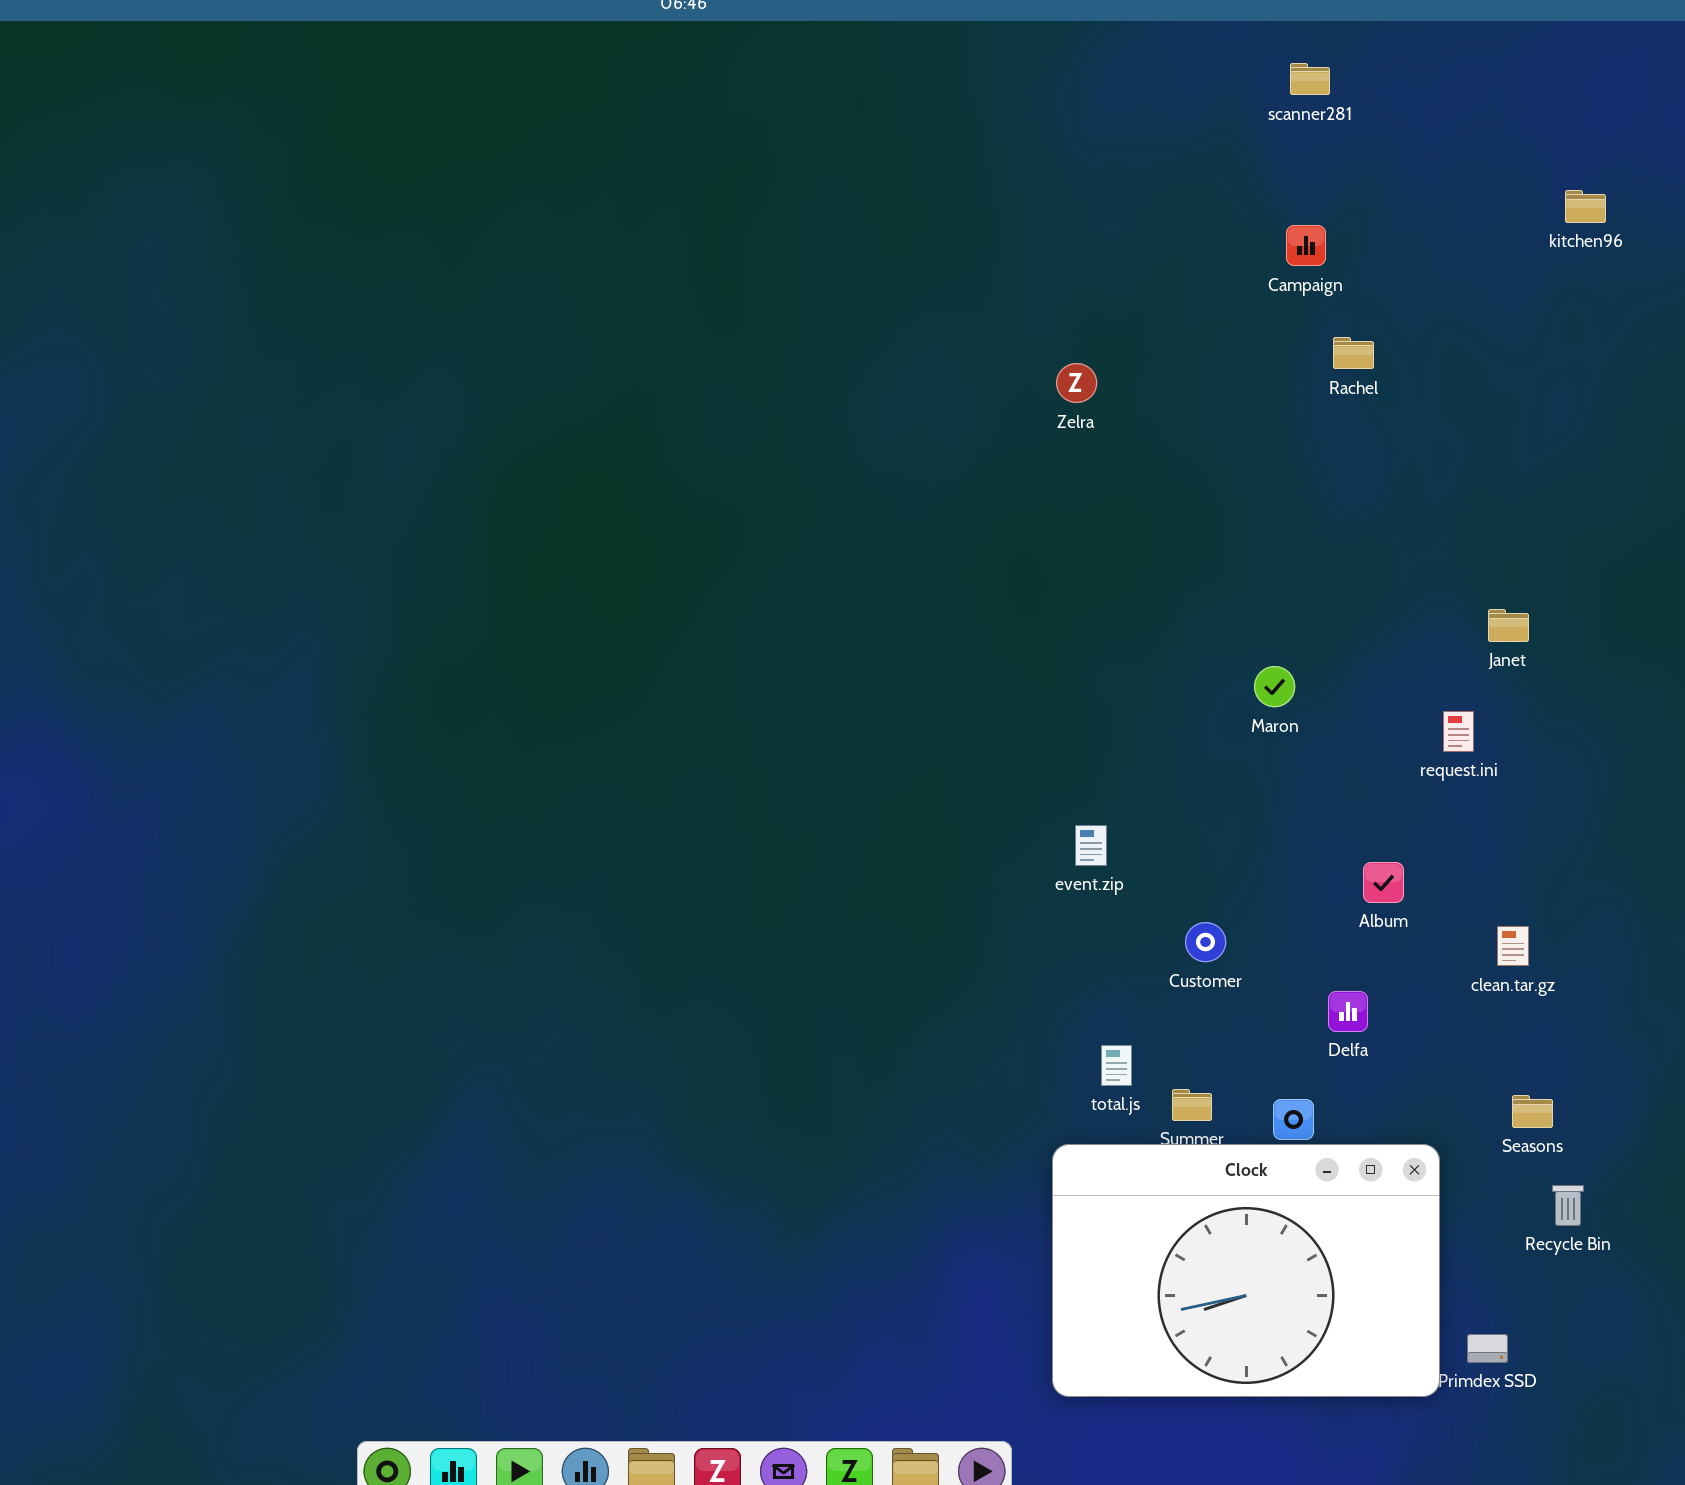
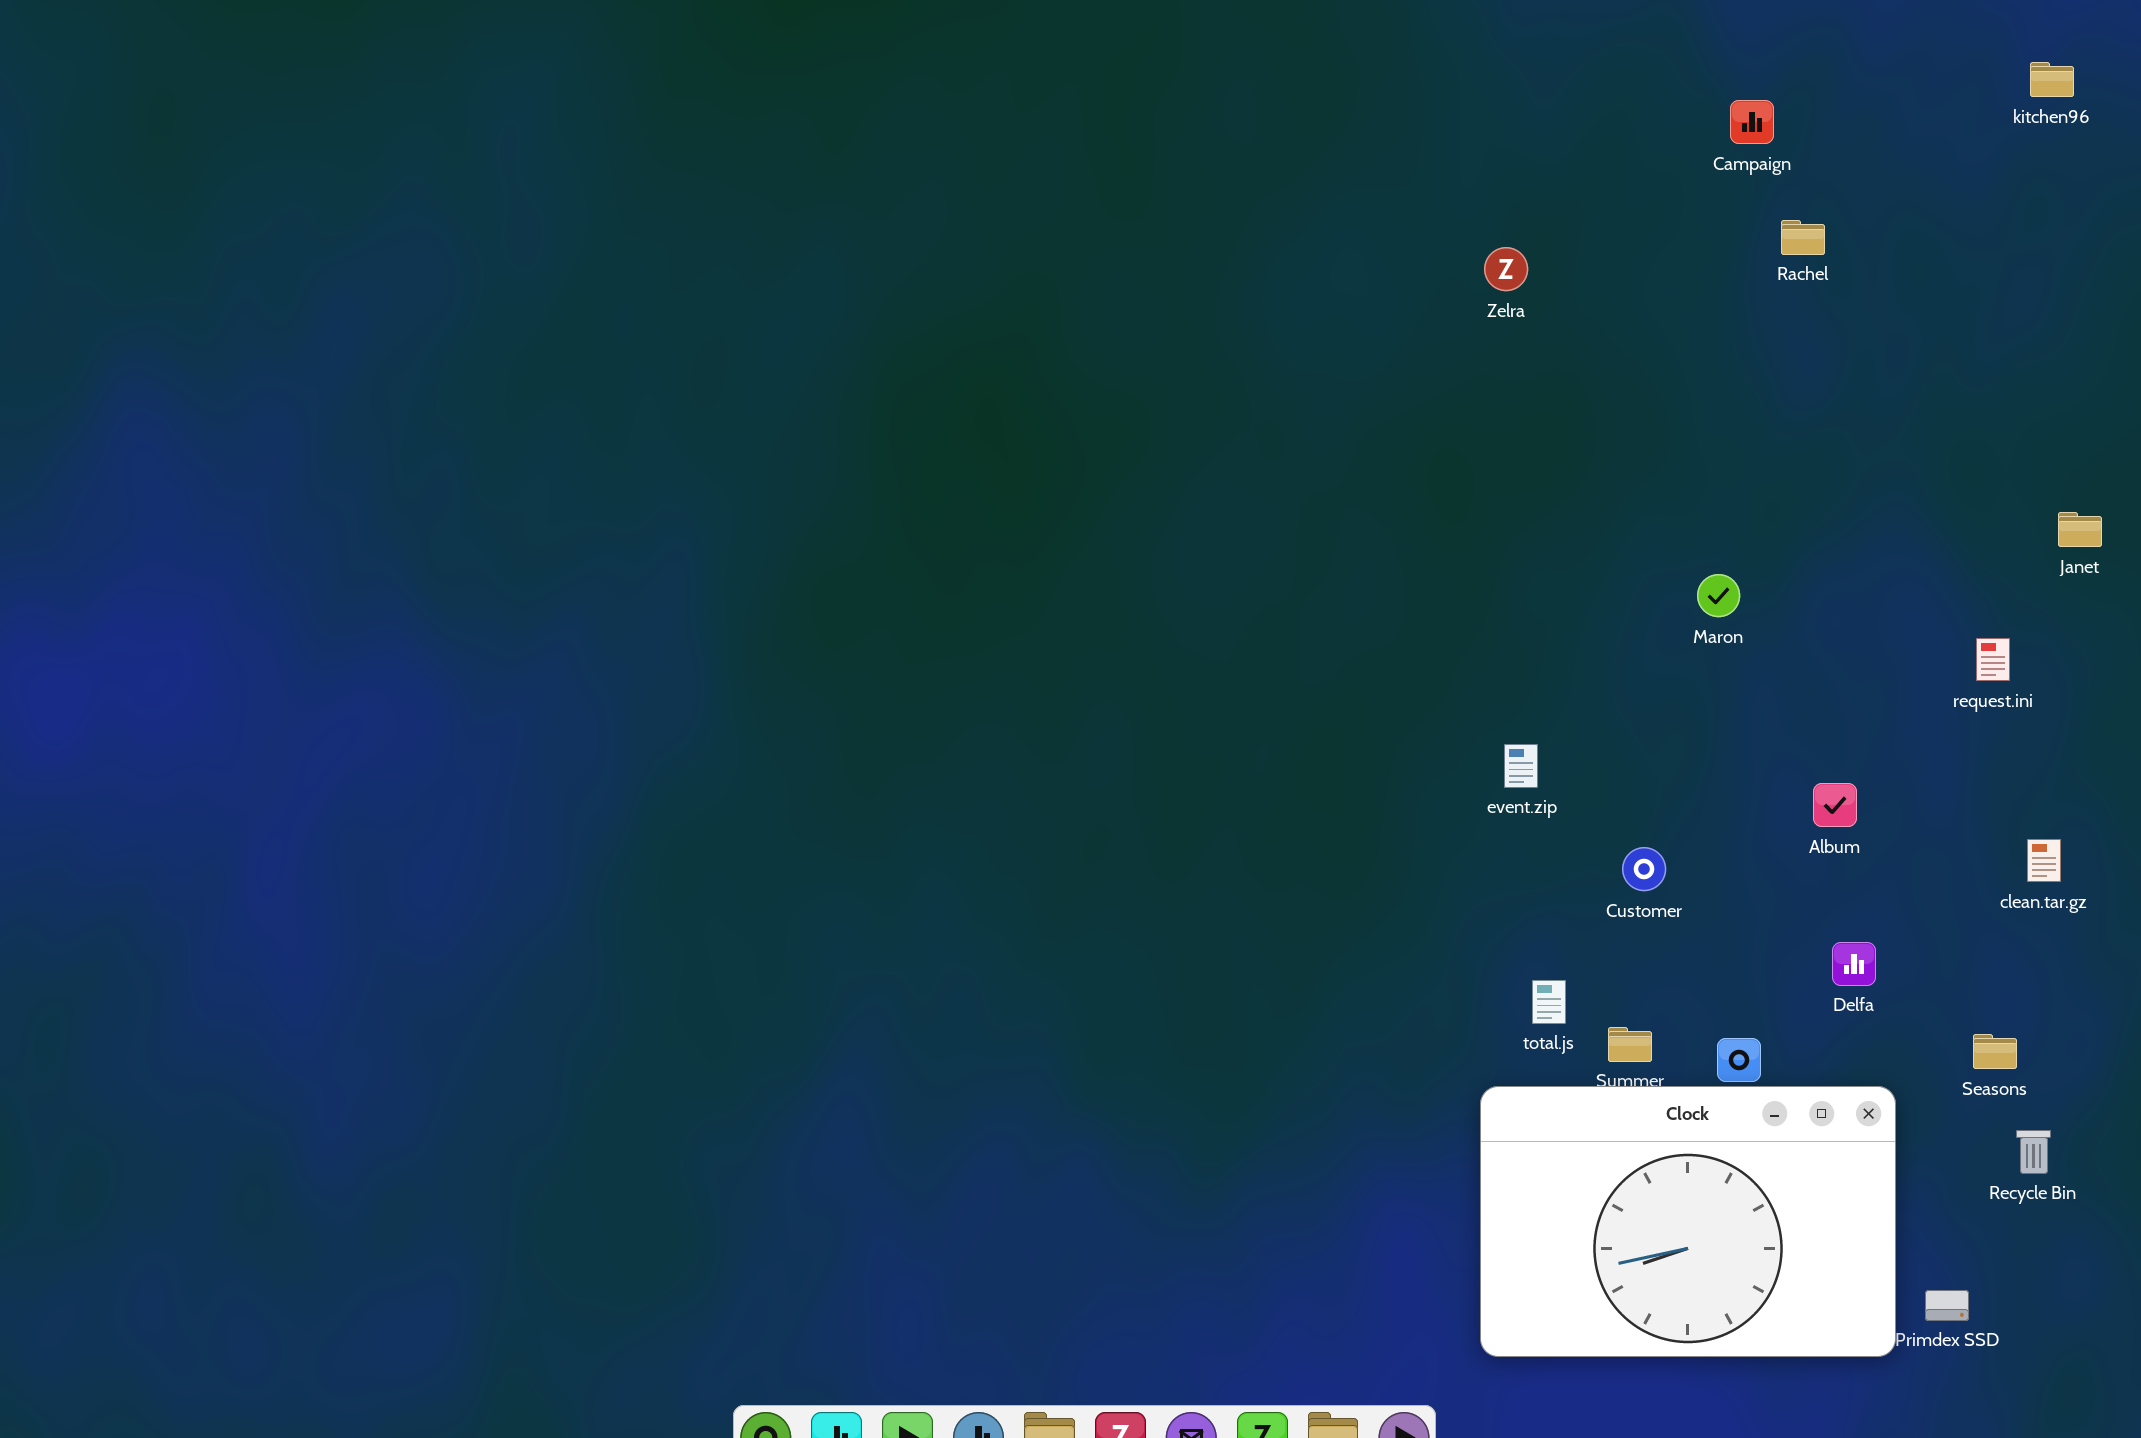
Janet: [1488,609,1529,642] -> [2058,512,2102,547], moved
request.ini: [1443,711,1474,752] -> [1976,638,2010,681], moved
clean.tar.gz: [1497,926,1529,966] -> [2027,839,2061,882], moved
Delfa: [1328,991,1368,1032] -> [1832,942,1876,986], moved

